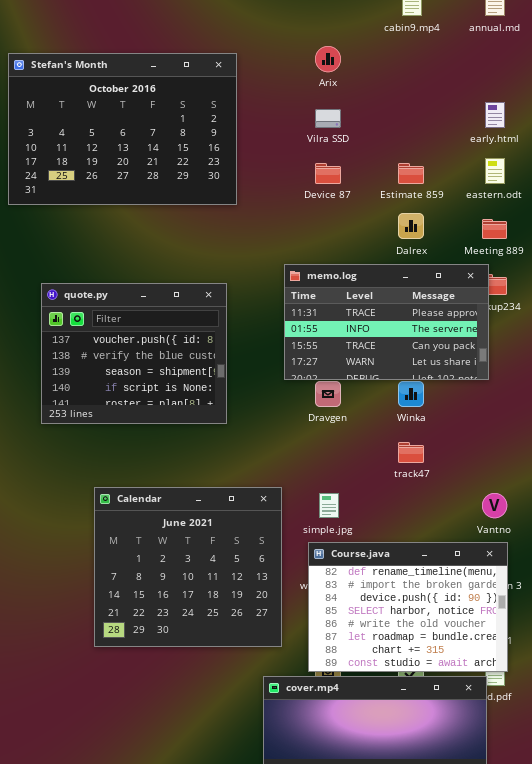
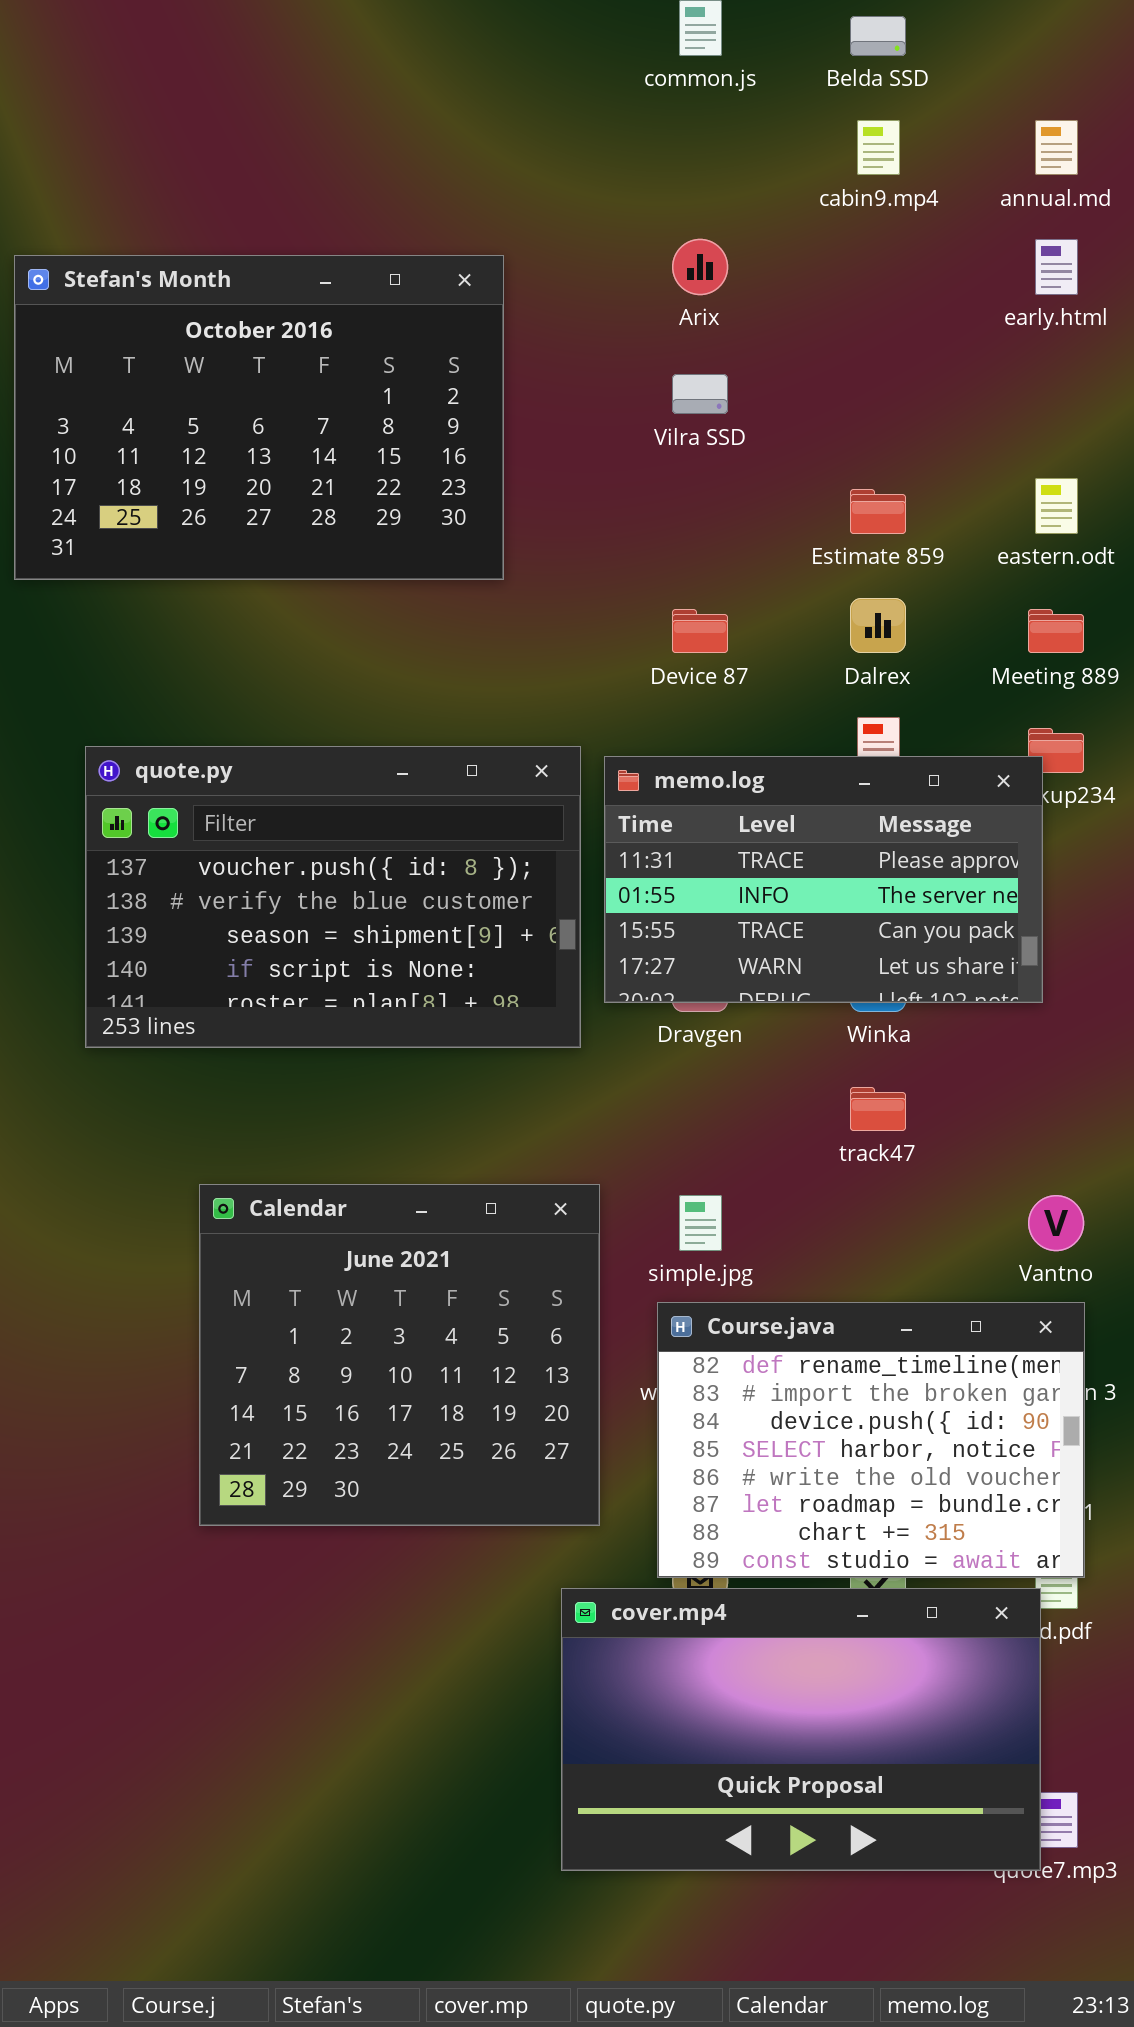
early.html: [485,102,505,128] -> [1035,239,1078,295], moved
Device 87: [315,163,341,184] -> [672,609,728,653], moved
memo.log: [284,264,489,380] -> [604,756,1043,1003], moved
quote.py: [41,283,227,424] -> [85,746,581,1048], resized

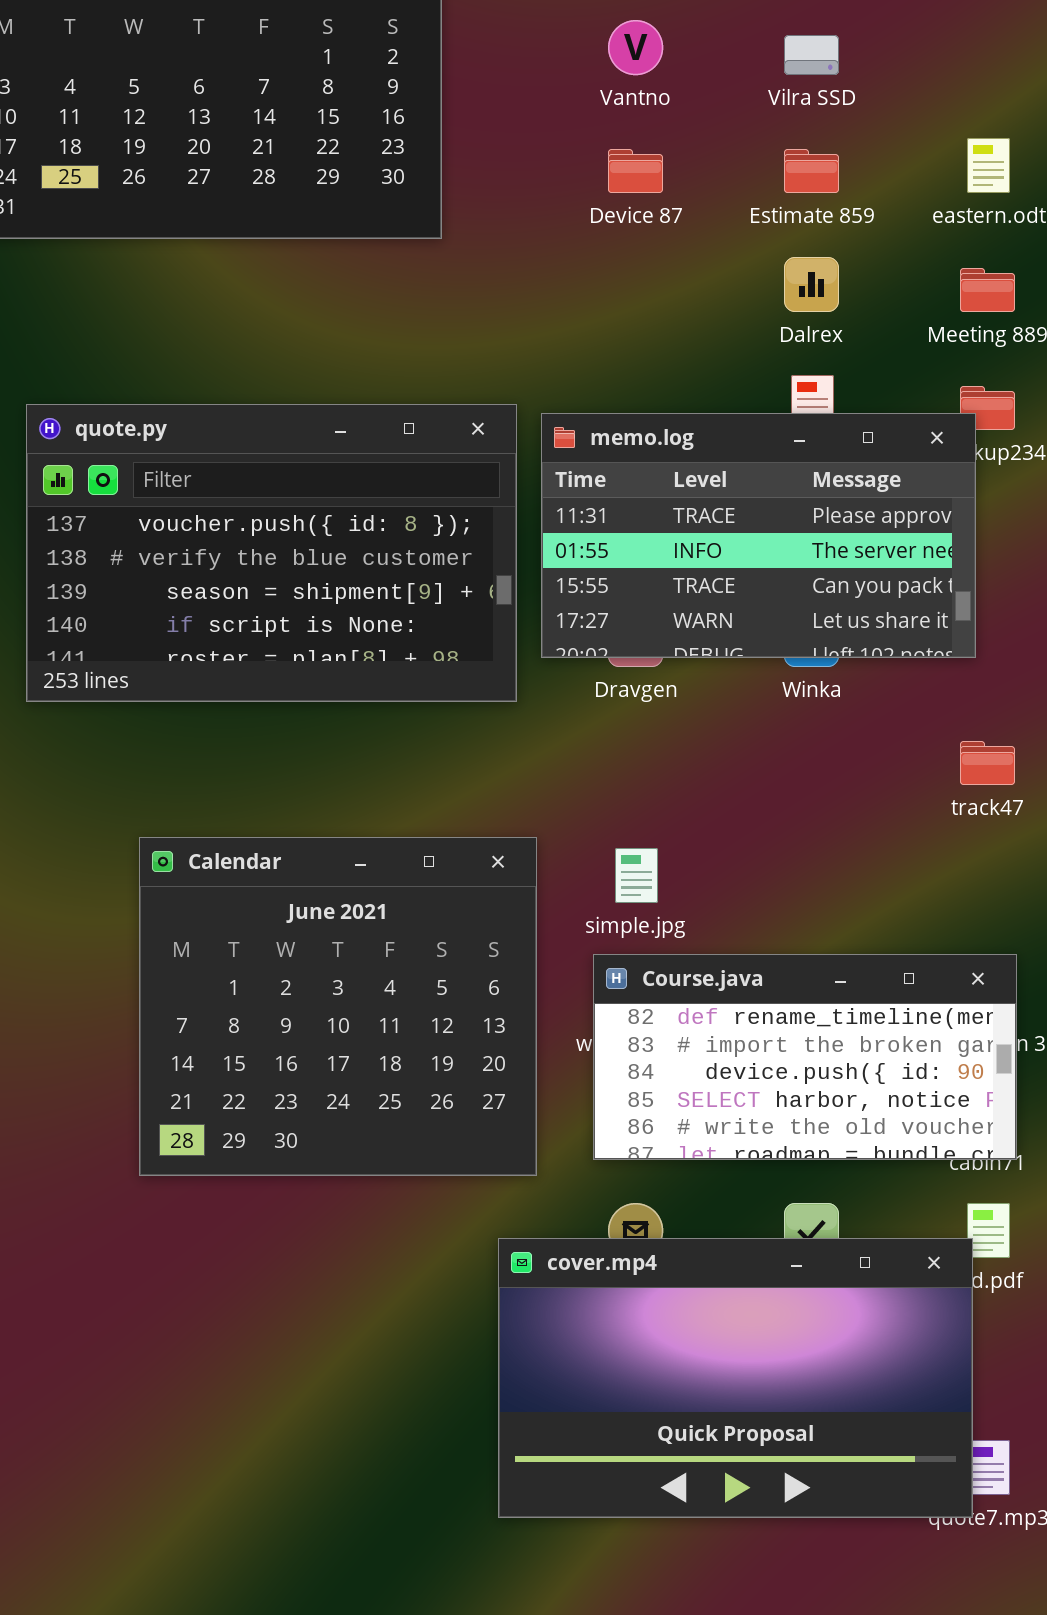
Vilra SSD: [672,374,728,414] -> [784,35,839,75], moved
Device 87: [672,609,728,653] -> [608,149,663,193], moved
track47: [850,1087,906,1131] -> [960,741,1015,785], moved
Vantno: [1028,1195,1084,1251] -> [608,20,663,75], moved
Course.java: [657,1302,1085,1578] -> [593,954,1017,1160], resized

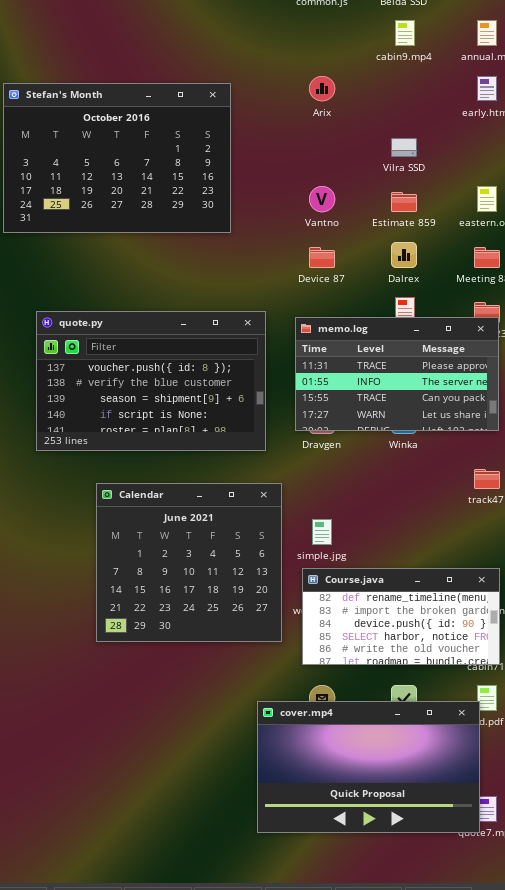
Vantno: [608,20,663,75] -> [309,186,335,212], moved
Device 87: [608,149,663,193] -> [309,247,335,268], moved
memo.log: [541,413,976,658] -> [295,317,499,431], moved
Calendar: [139,837,537,1176] -> [96,483,282,642], moved

